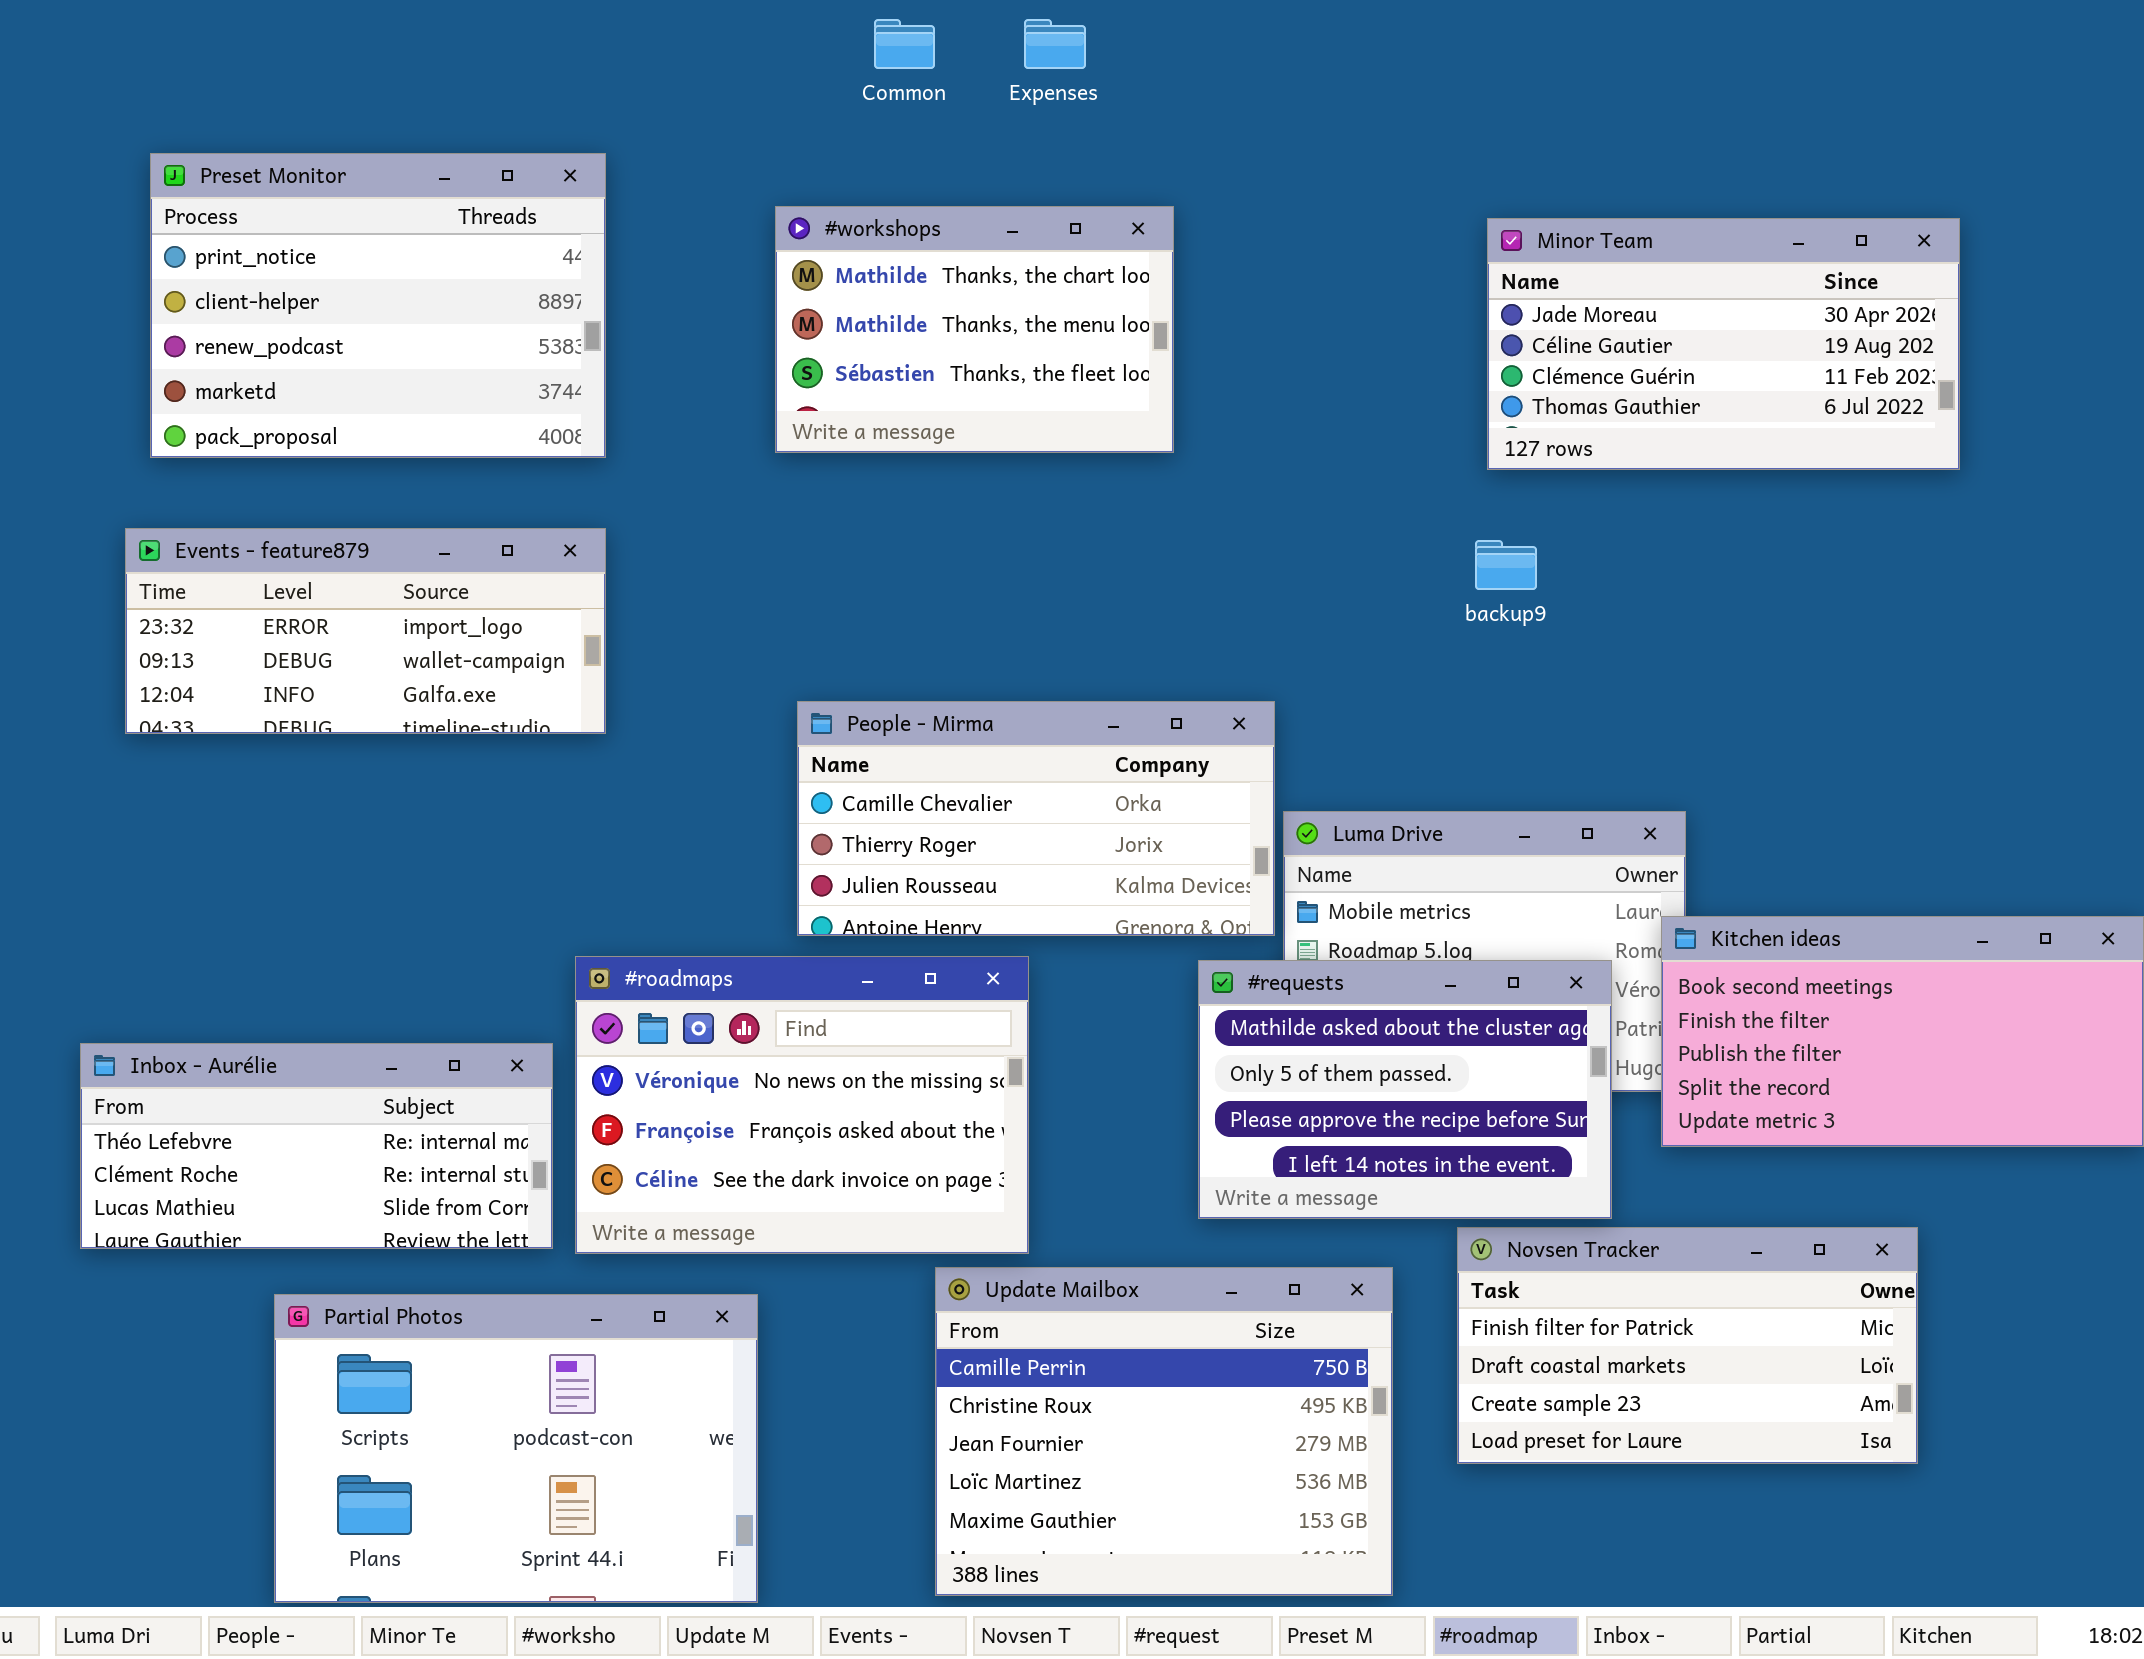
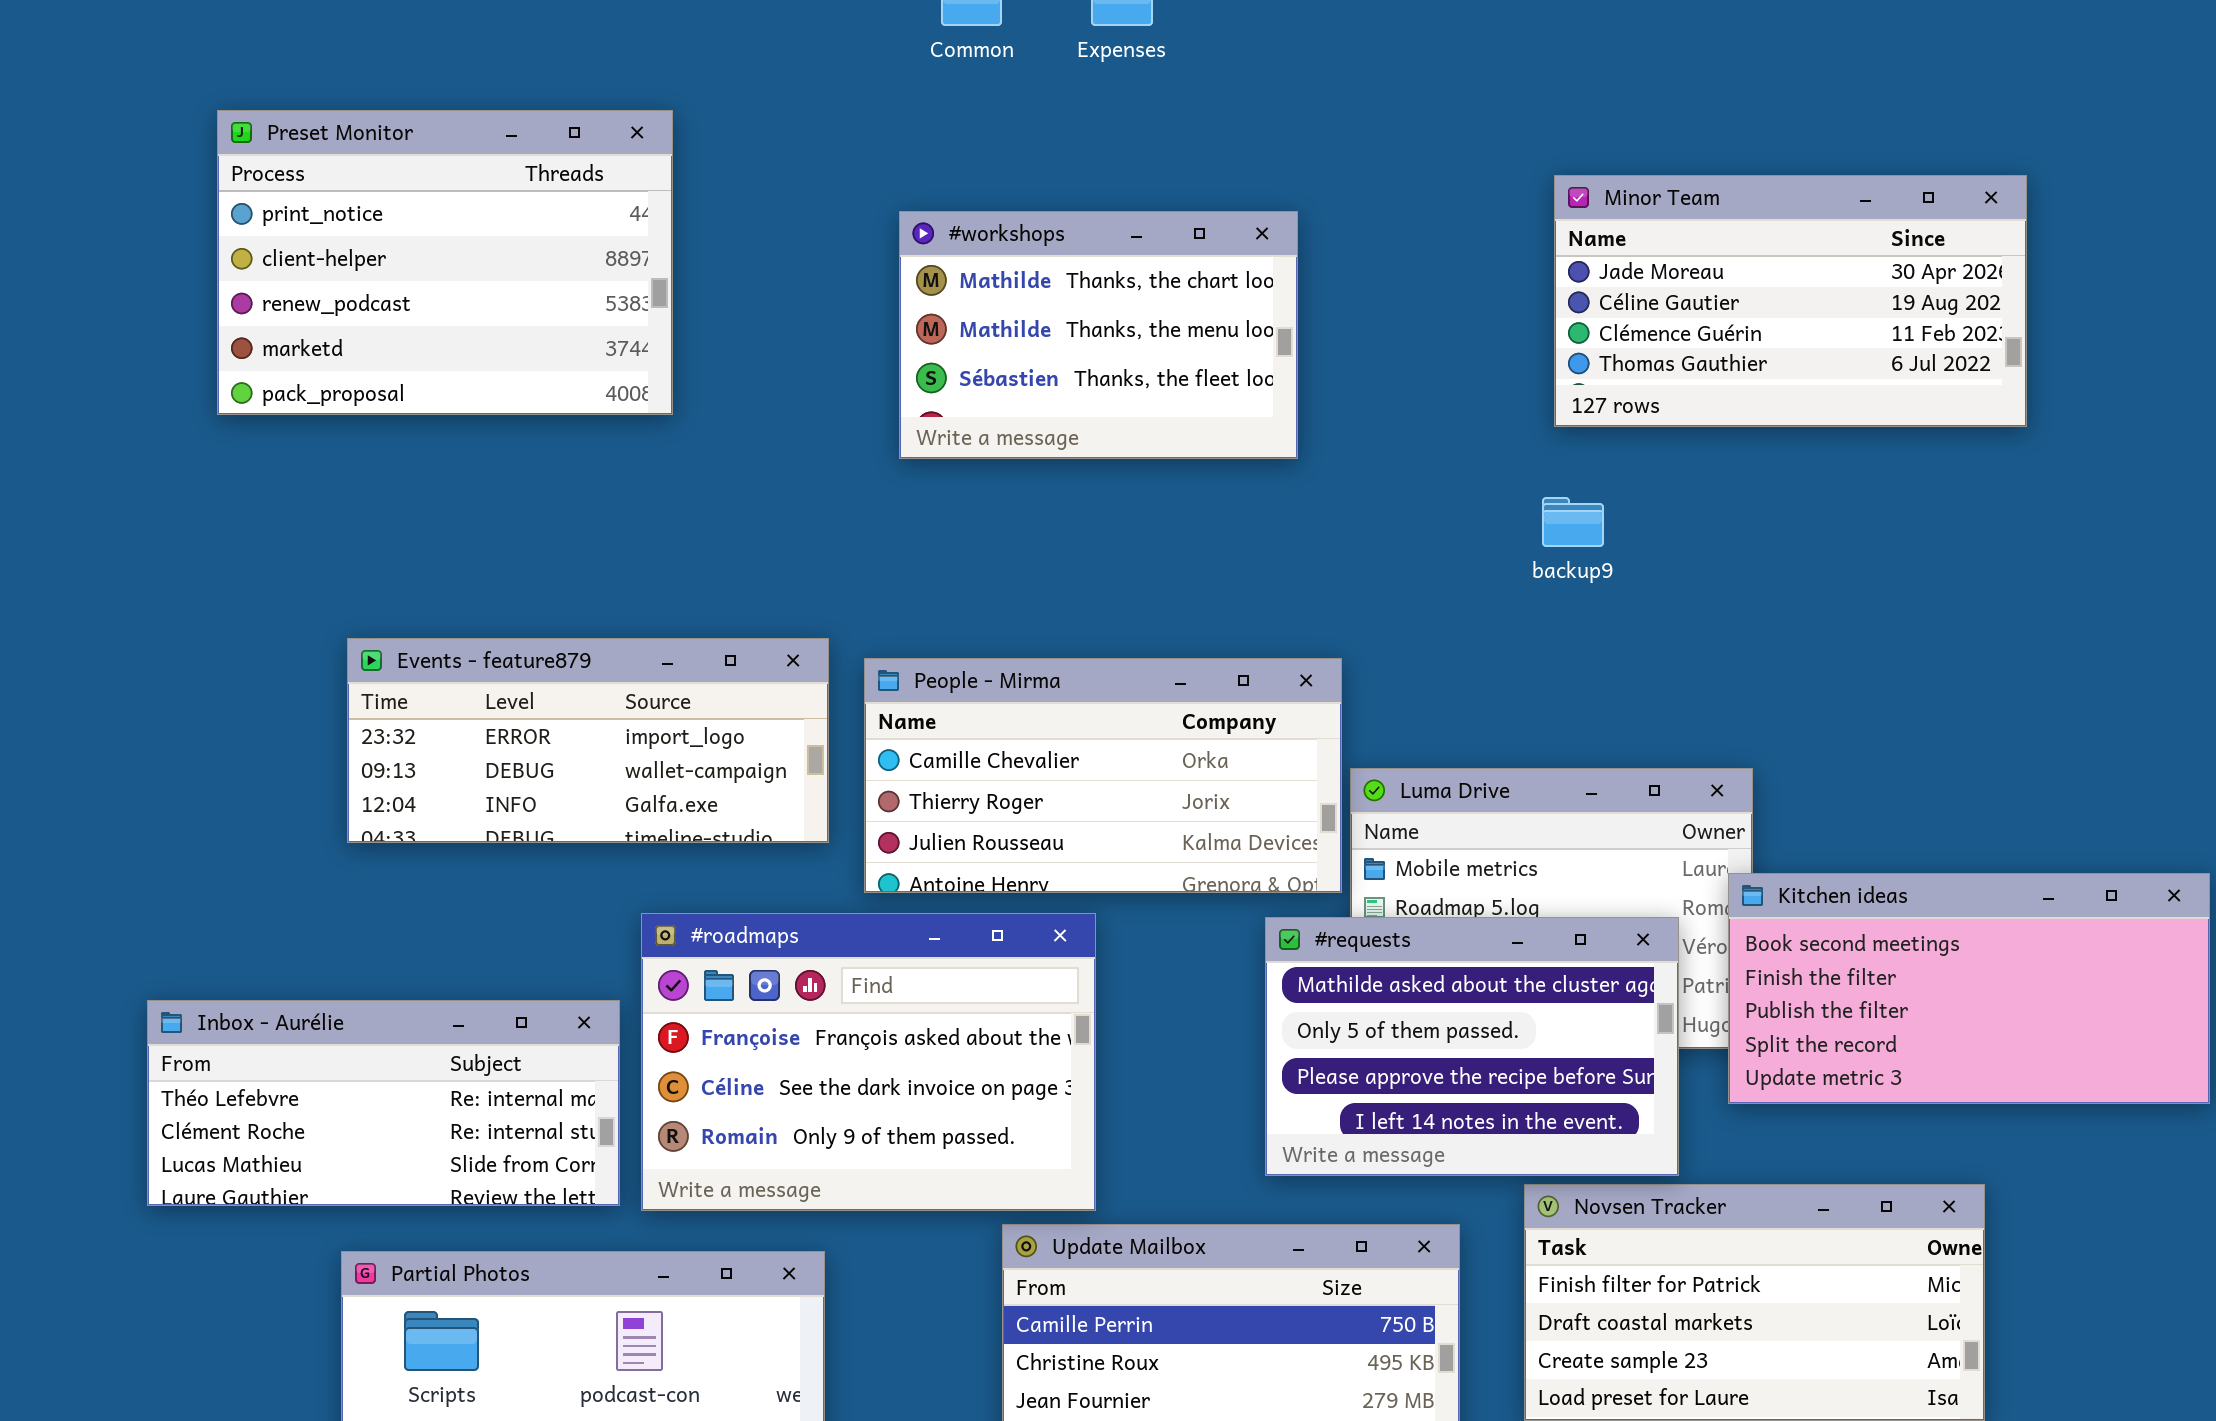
#workshops: [775,206,1174,453] -> [899,211,1298,459], moved
Events - feature879: [125,528,606,734] -> [347,638,829,843], moved
#roadmaps: [575,956,1029,1254] -> [641,913,1096,1211], scrolled down 1 row

